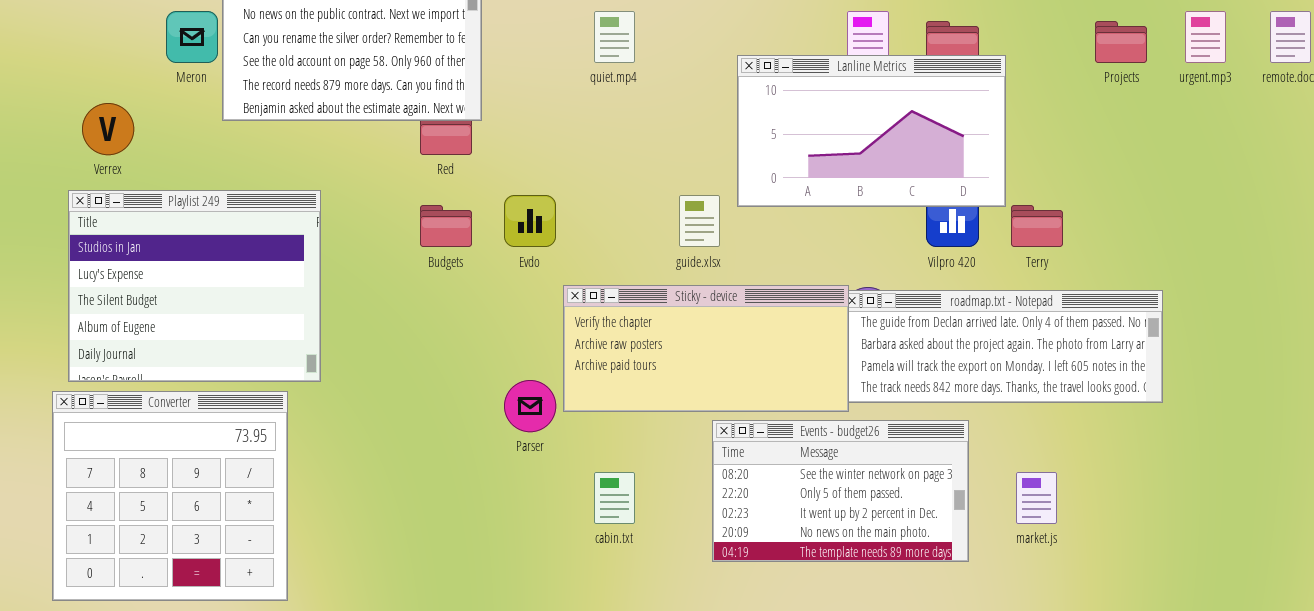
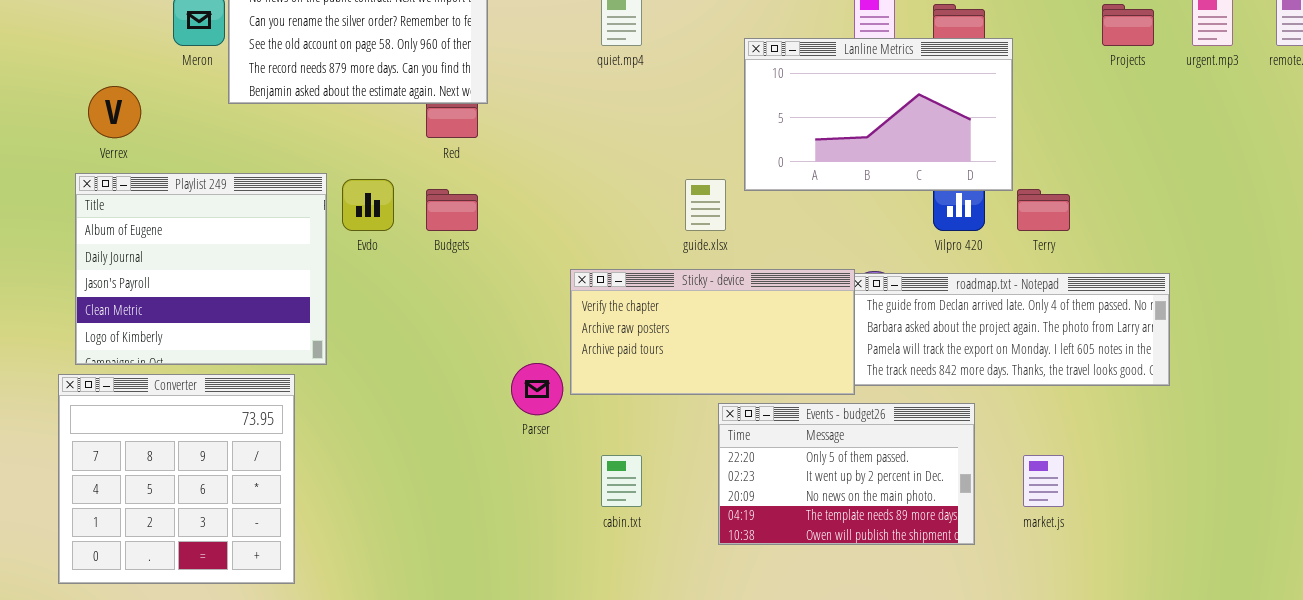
Playlist 249: [68,190,321,382] -> [75,173,327,365], scrolled down 3 rows
Evdo: [504,195,556,247] -> [342,179,394,231], moved
Events - budget26: [712,420,969,562] -> [718,403,975,545], scrolled down 1 row

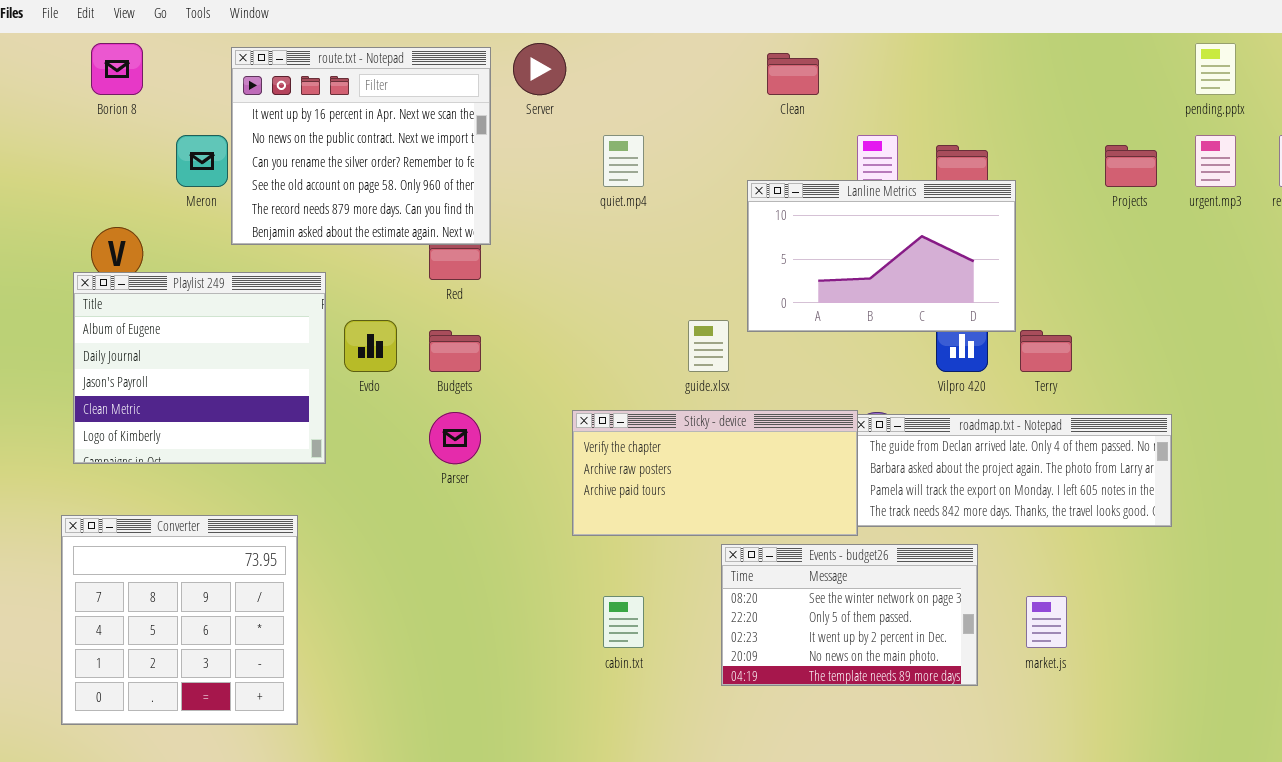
Playlist 249: [75,173,327,365] -> [73,272,326,464], moved
Parser: [511,363,563,415] -> [429,412,481,464], moved
Events - budget26: [718,403,975,545] -> [721,544,978,686], scrolled up 1 row

